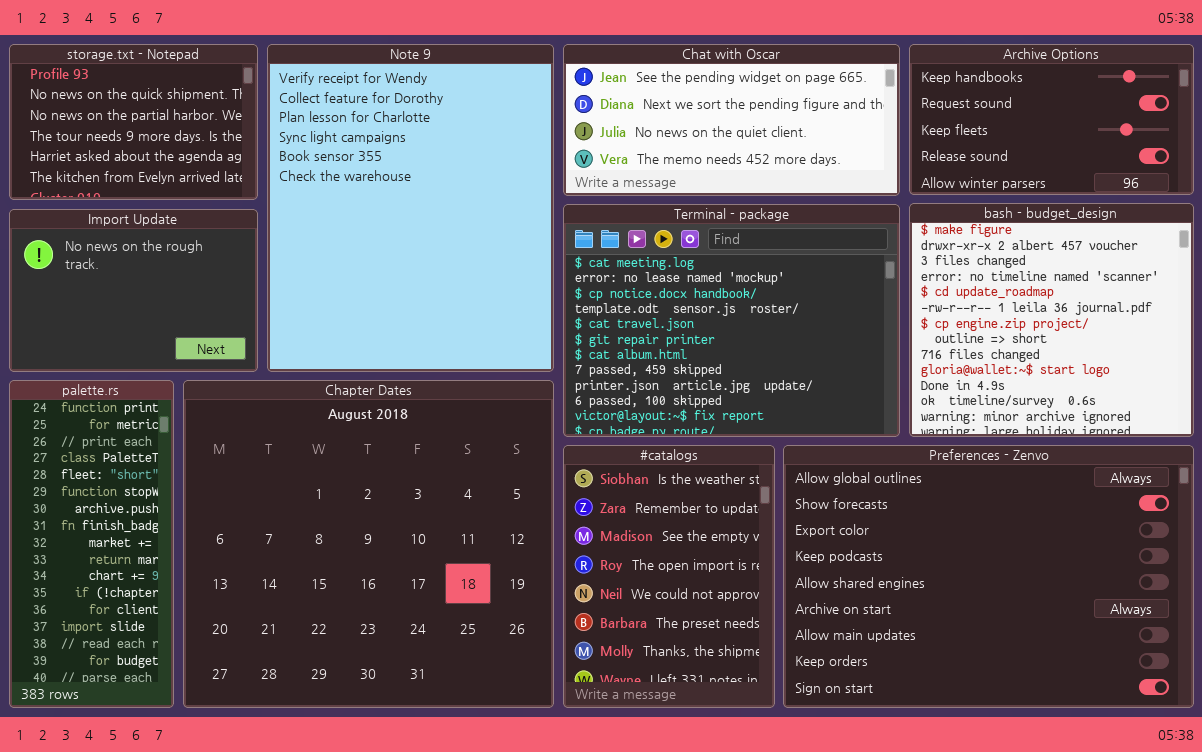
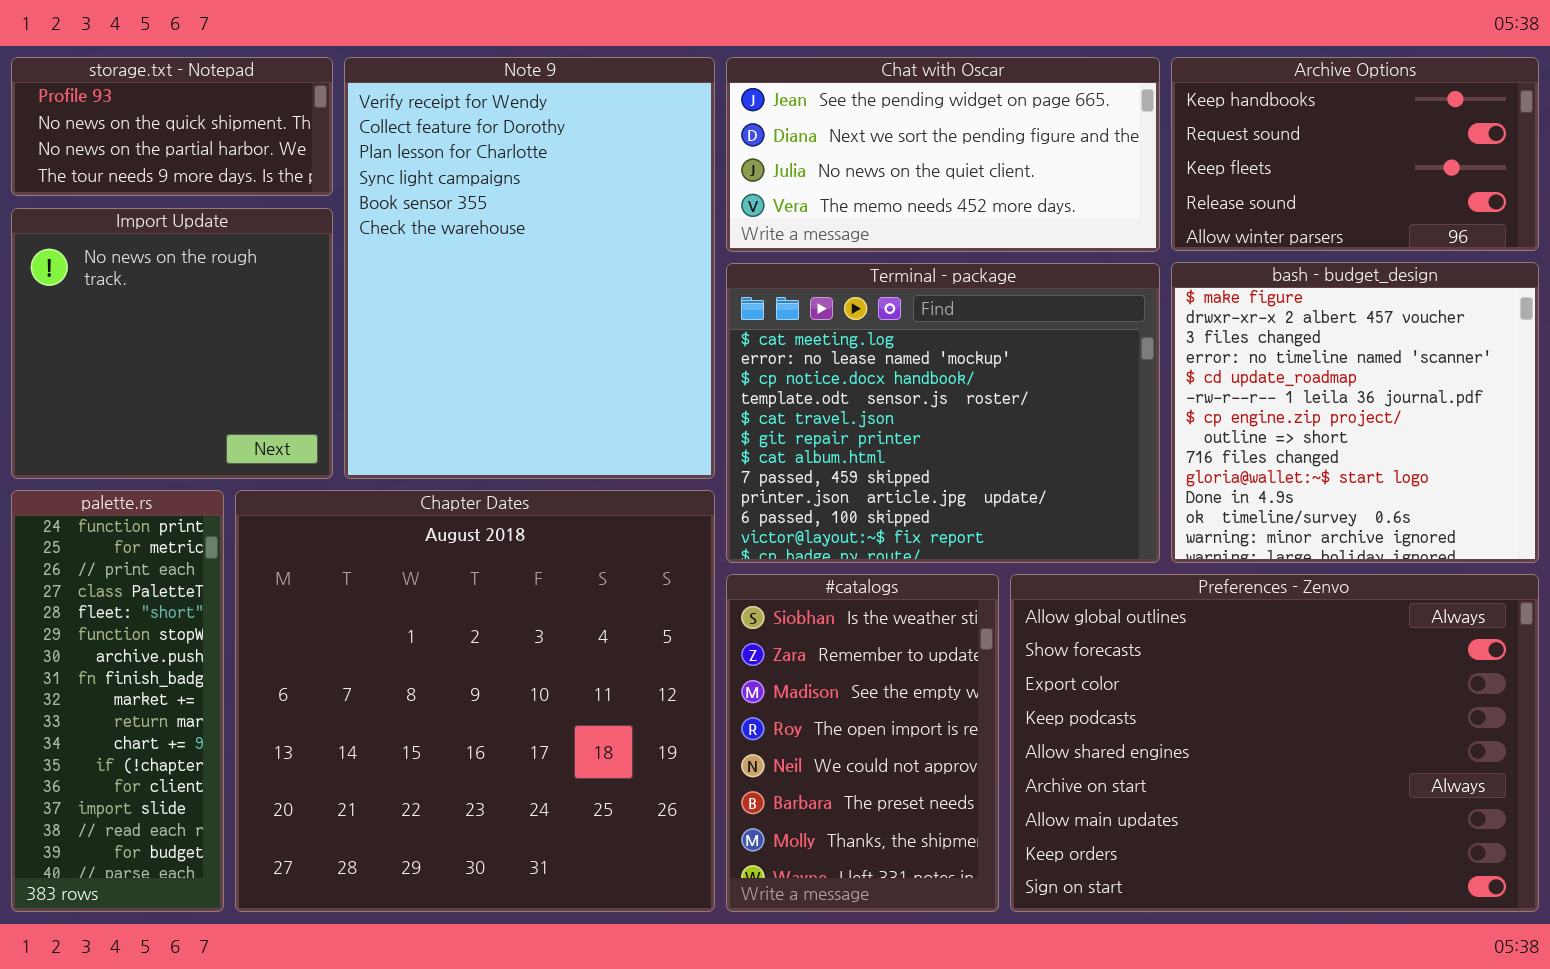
storage.txt - Notepad: [9,44,258,200] -> [11,57,333,196], resized
Import Update: [9,209,258,372] -> [11,208,333,479], resized

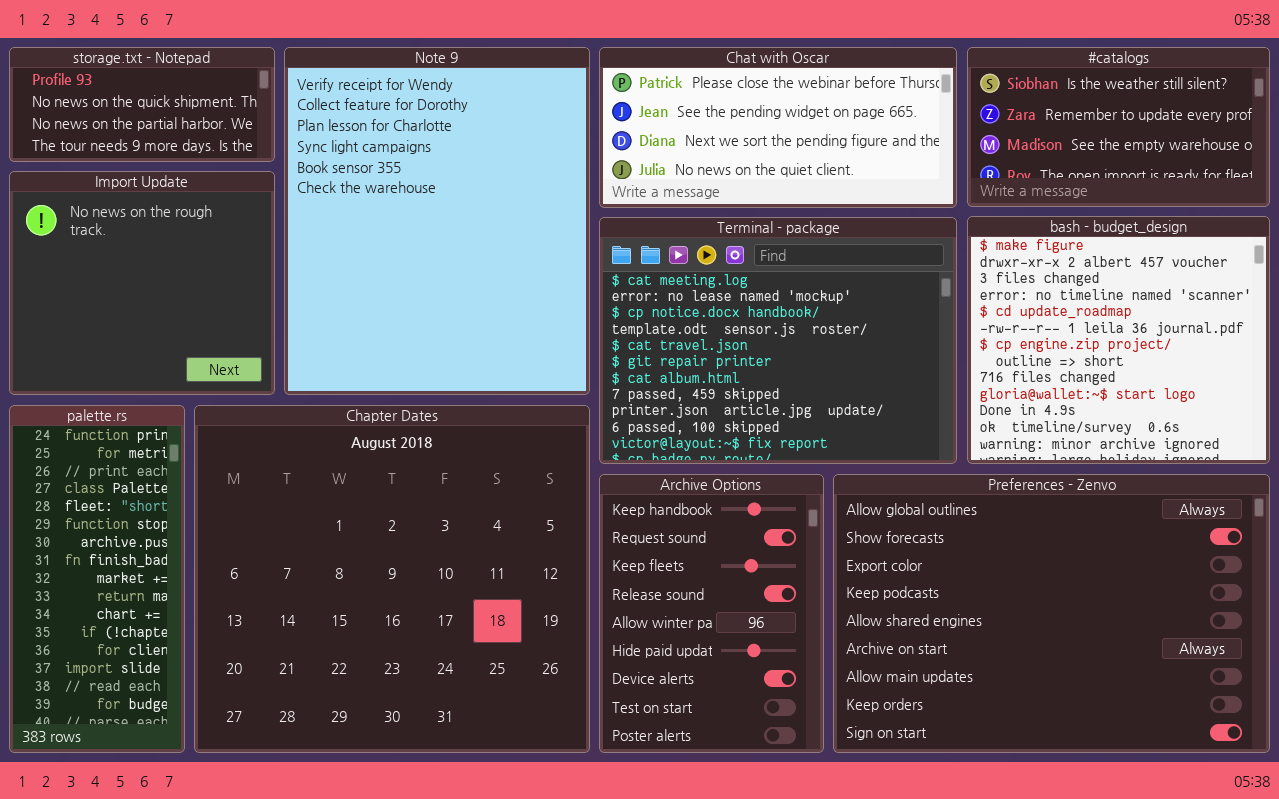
Chat with Oscar: [726,57,1160,252] -> [599,47,957,208], scrolled up 1 row
Archive Options: [1171,57,1539,251] -> [599,474,824,753], moved, resized
#catalogs: [726,574,999,912] -> [967,47,1270,207], moved, resized

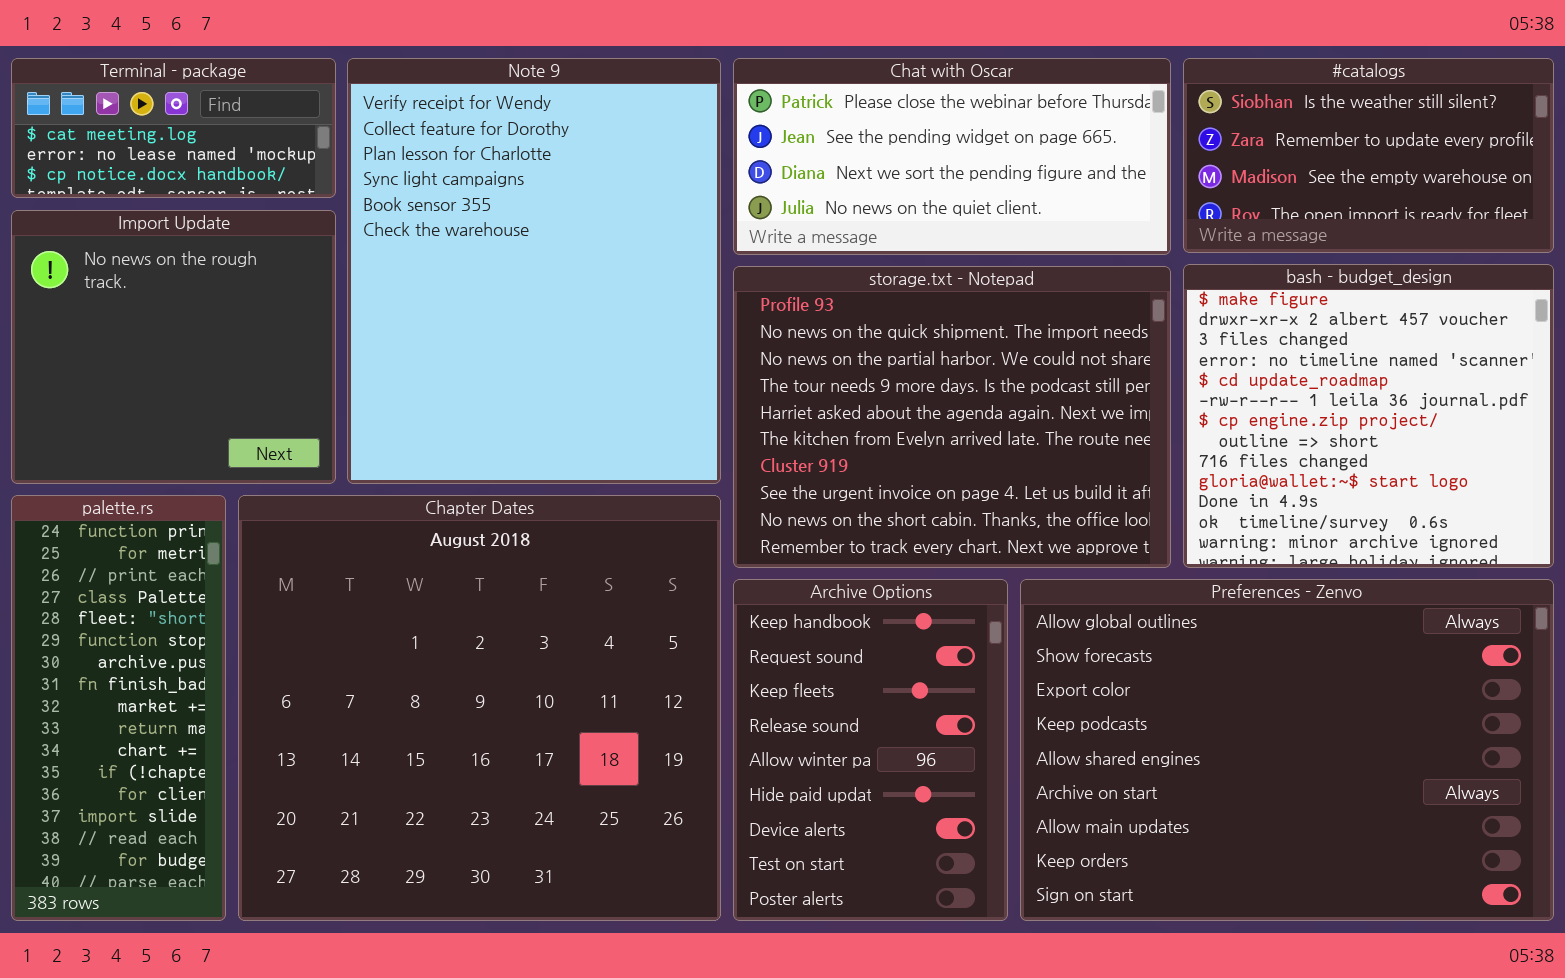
storage.txt - Notepad: [9,47,275,162] -> [733,266,1171,568], moved, resized
Terminal - package: [599,217,957,464] -> [11,58,336,198], moved, resized

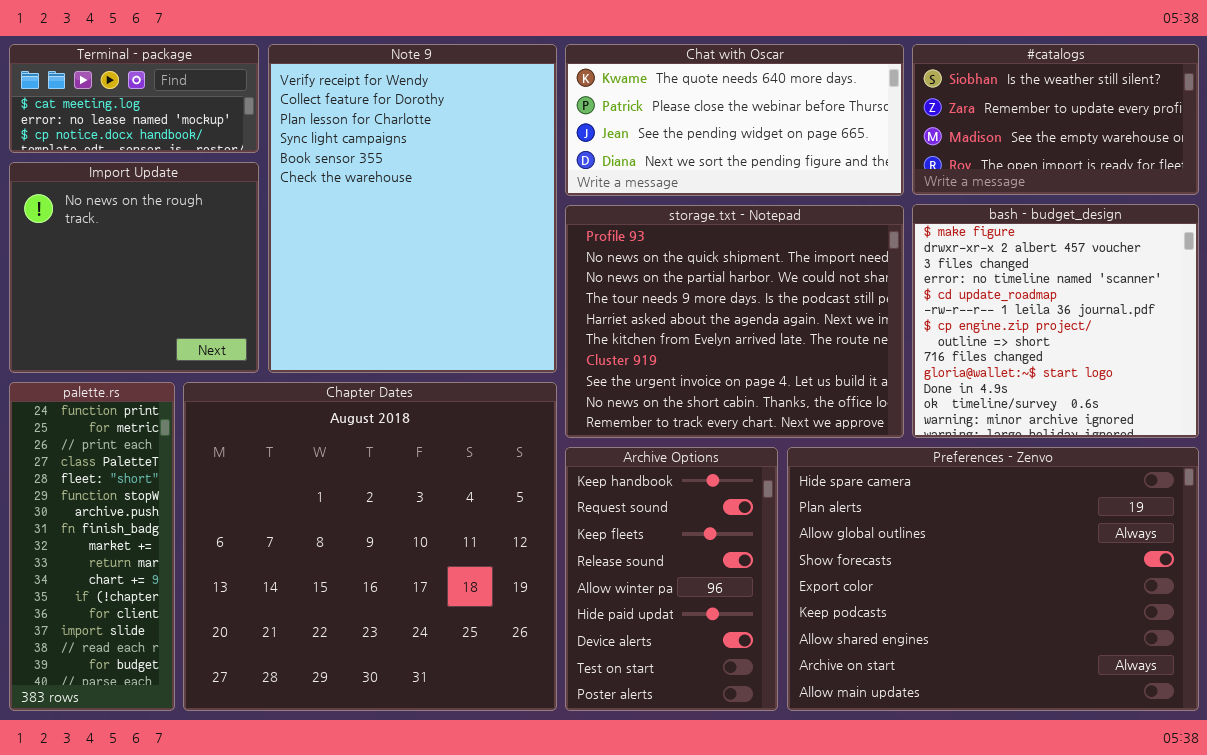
Chat with Oscar: [733,58,1171,255] -> [565,44,904,196], scrolled up 1 row
Preferences - Zenvo: [1020,579,1554,921] -> [787,447,1199,711], scrolled up 2 rows

